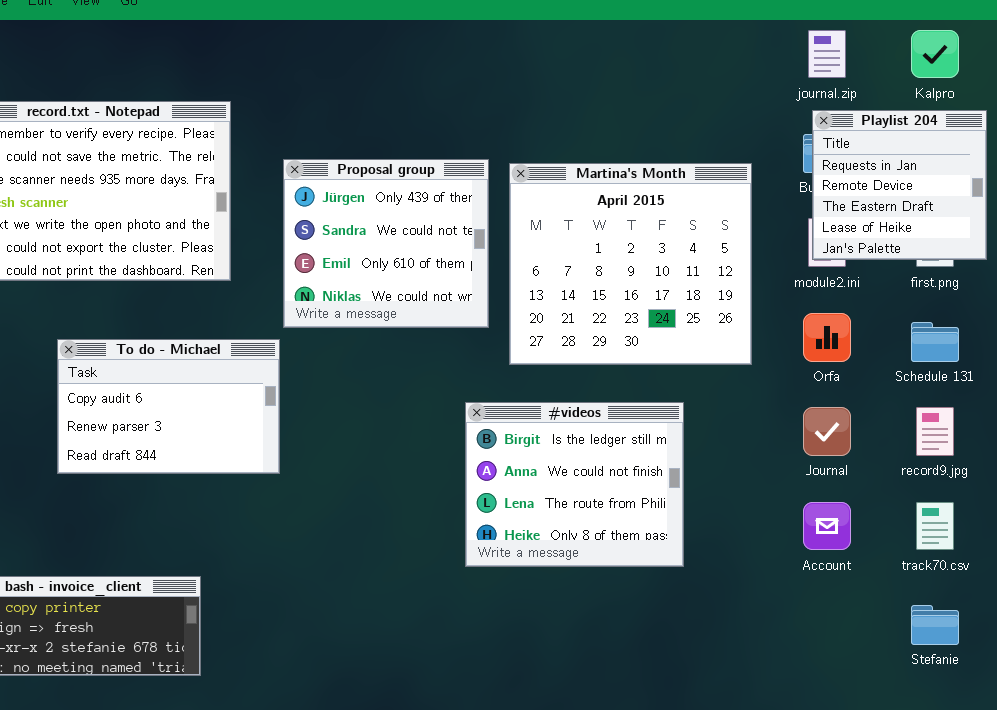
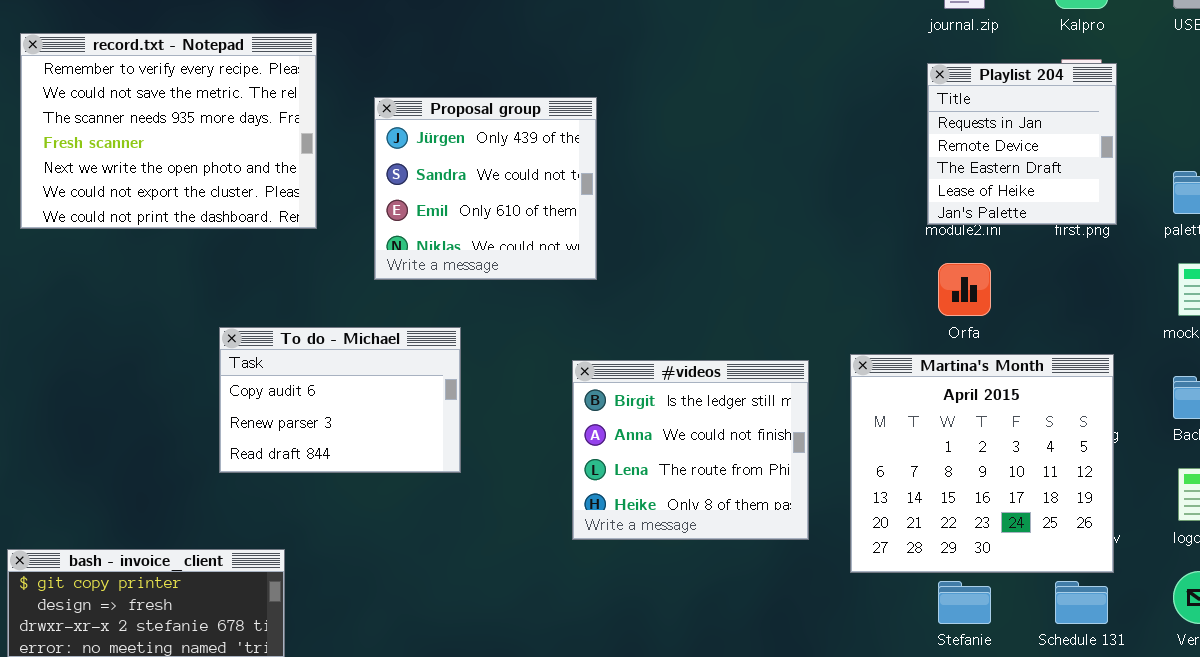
Playlist 204: [812,110,987,260] -> [927,63,1117,225], moved
Martina's Month: [509,163,752,365] -> [850,354,1114,573], moved
Schedule 131: [911,322,959,362] -> [1055,581,1108,624], moved
To do - Michael: [57,339,280,474] -> [219,327,461,473], moved
Stefanie: [911,605,959,645] -> [938,581,991,624], moved

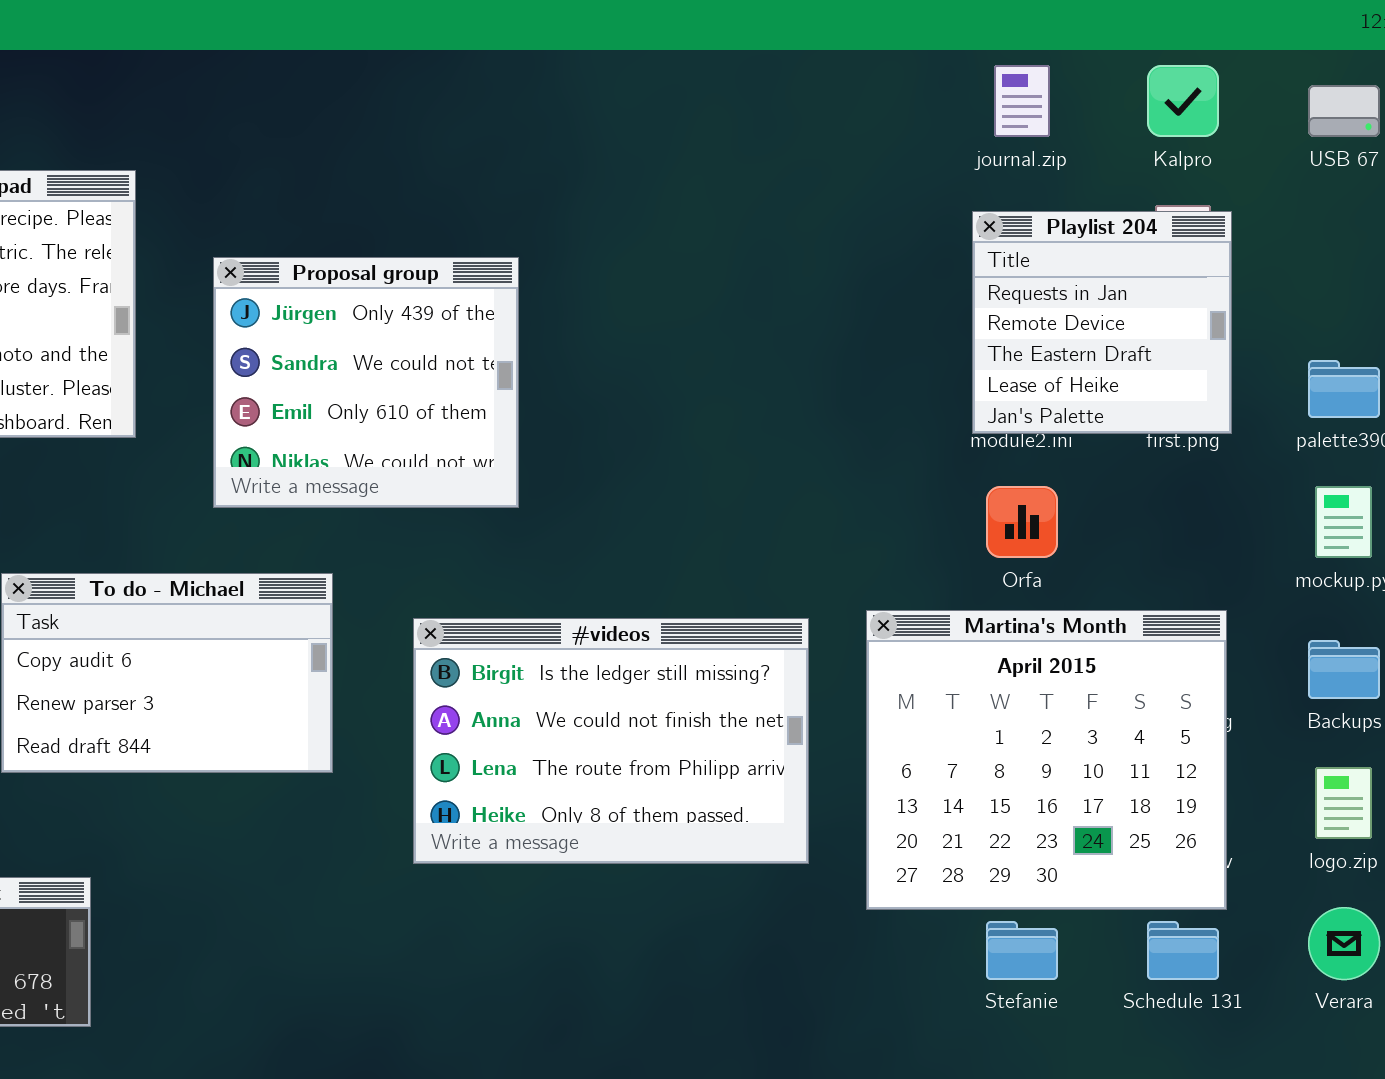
#videos: [572,360,809,540] -> [413,618,809,864], resized

